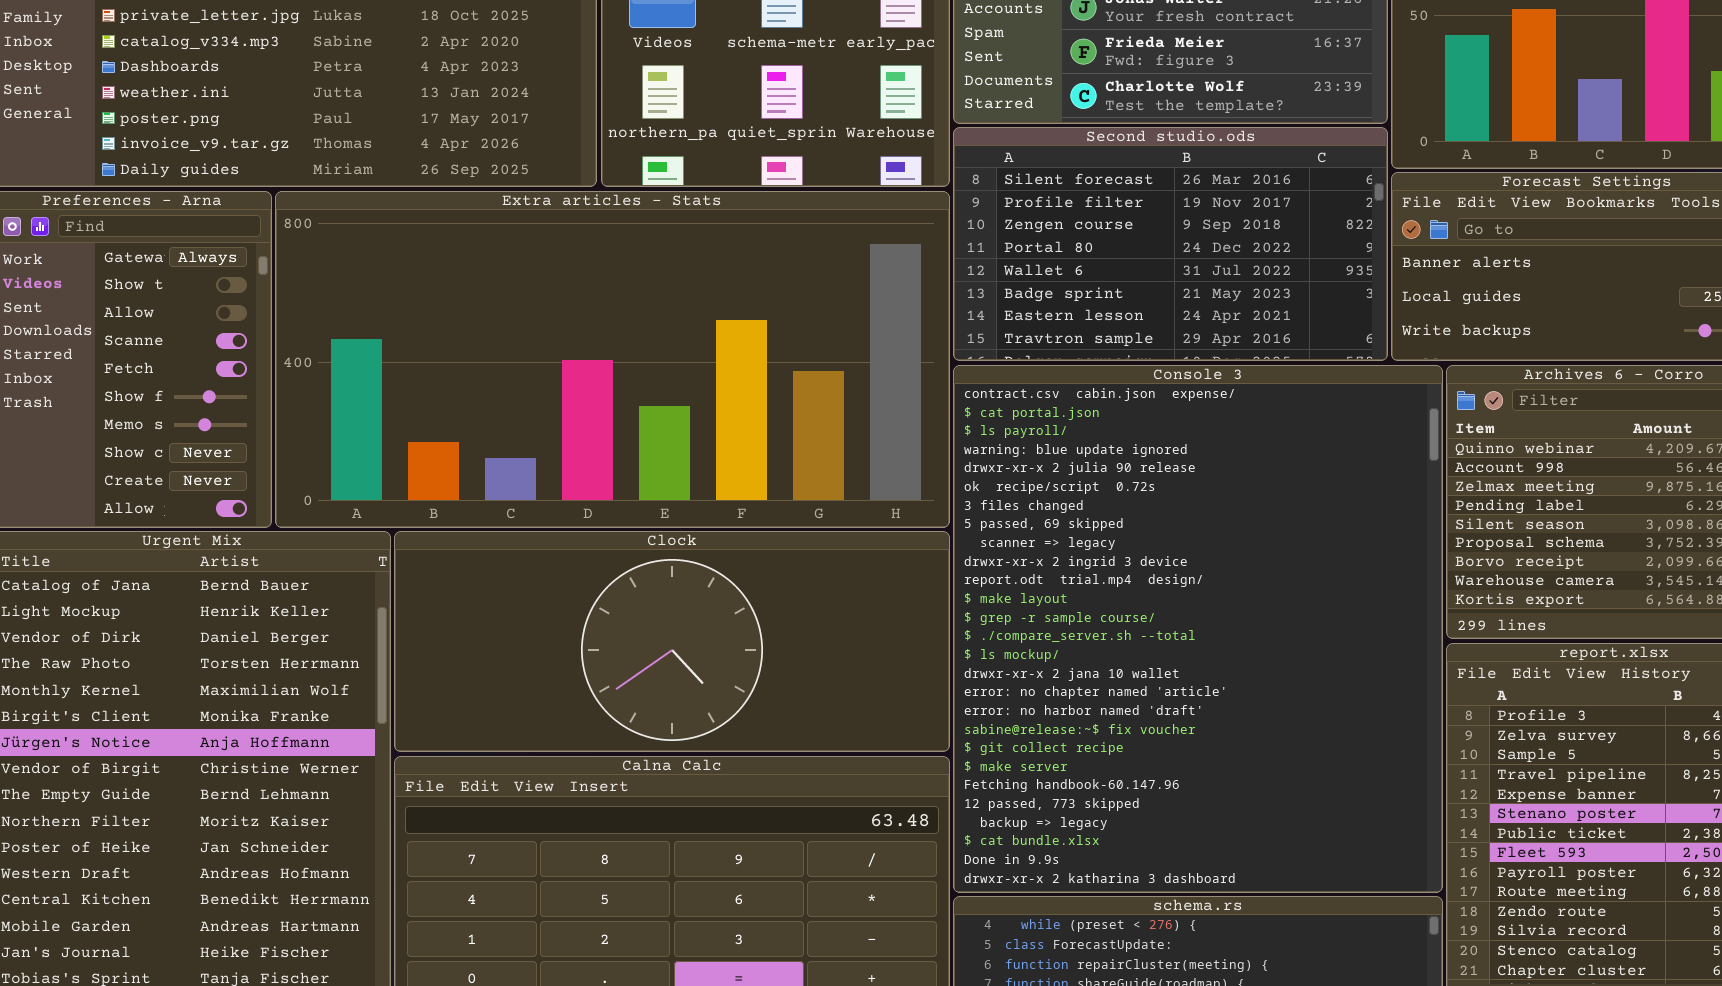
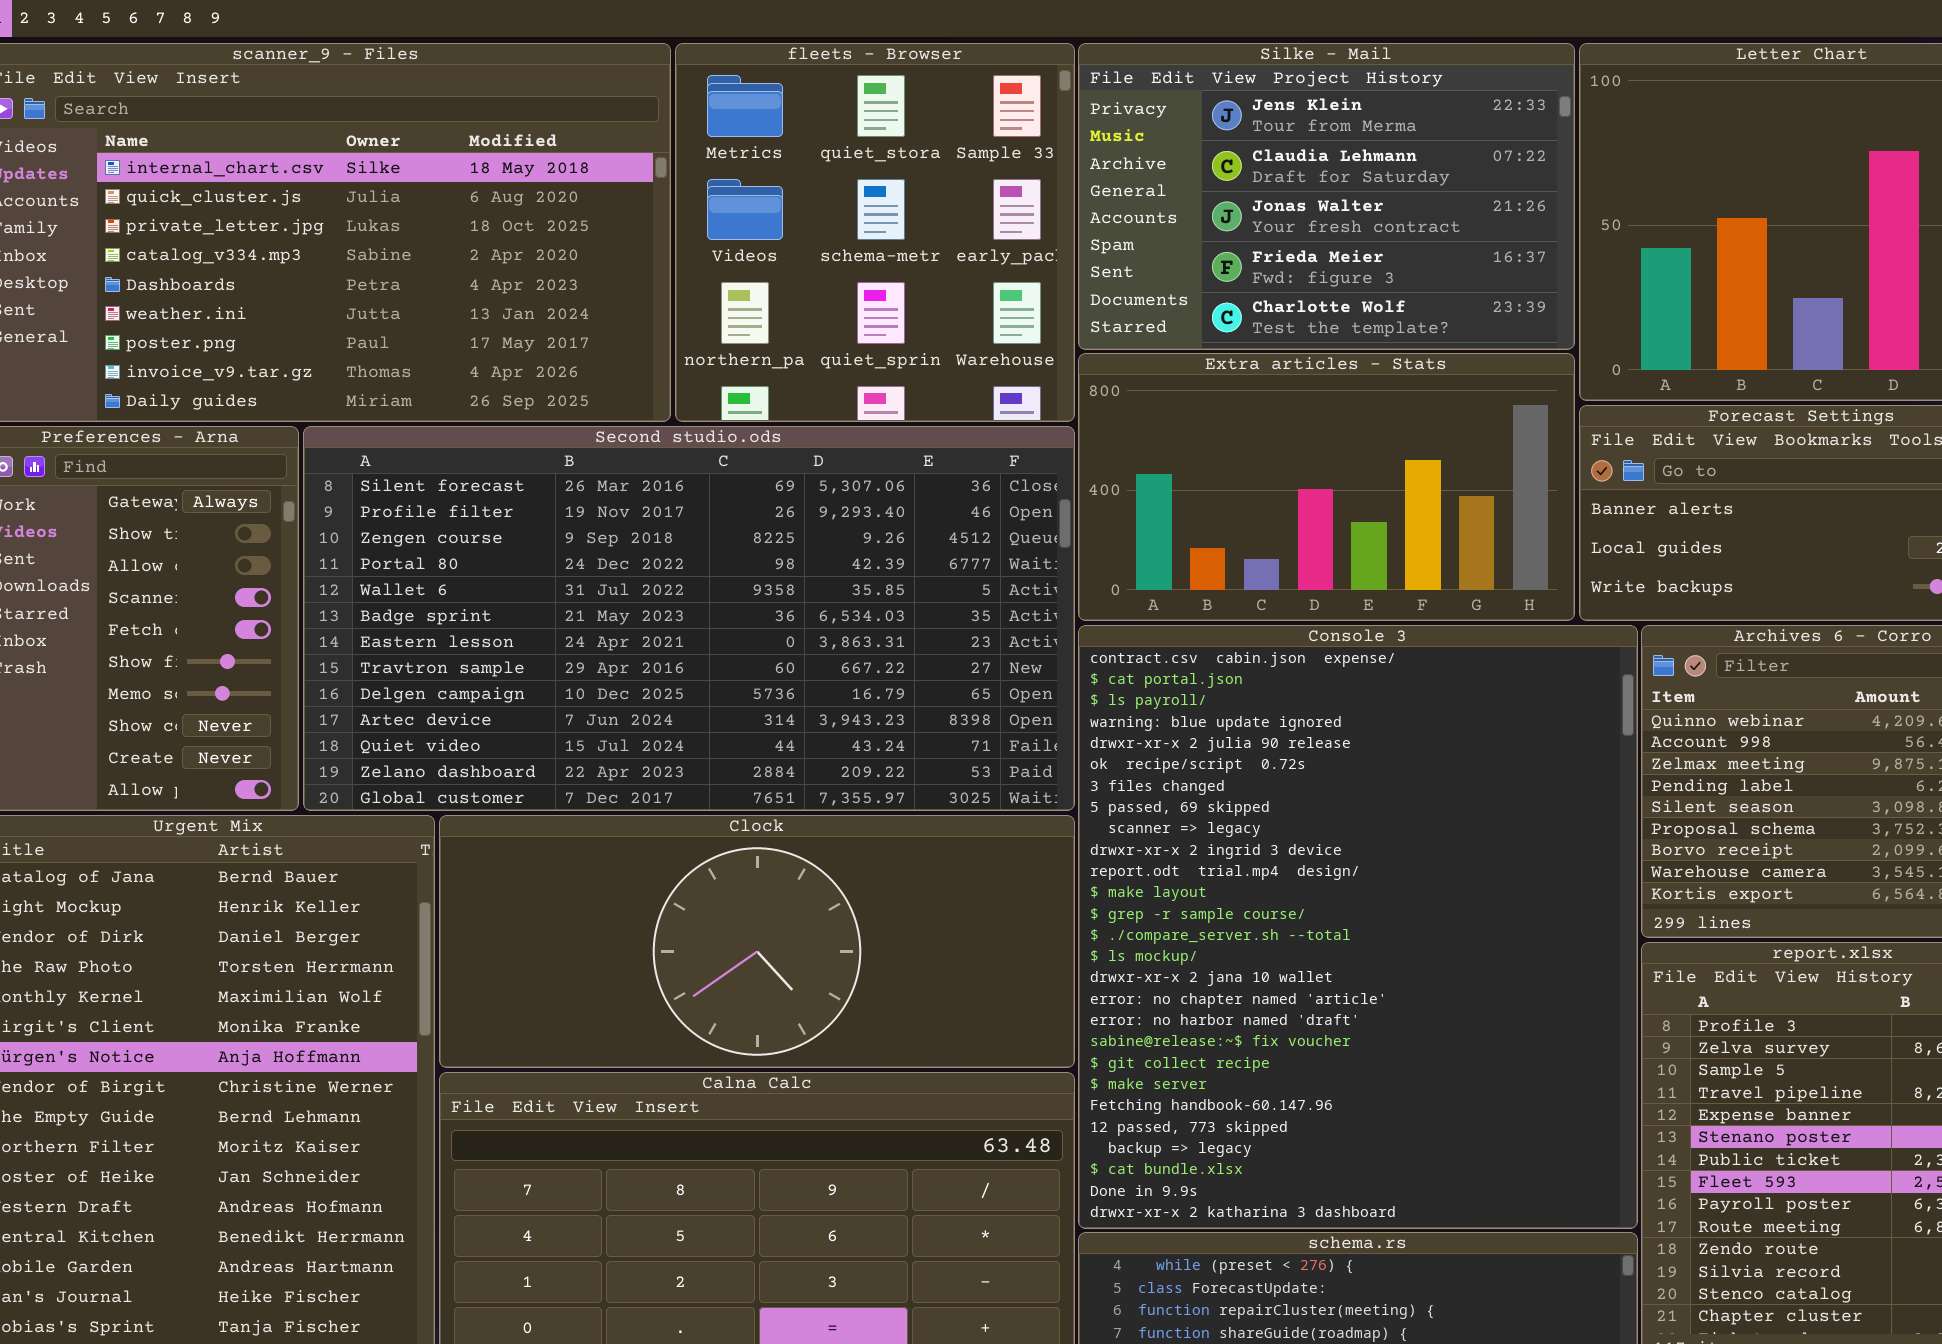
Second studio.ods: [953,127,1388,361] -> [303,426,1075,811], moved, resized
Extra articles - Stats: [275,191,950,528] -> [1078,353,1575,621], moved, resized

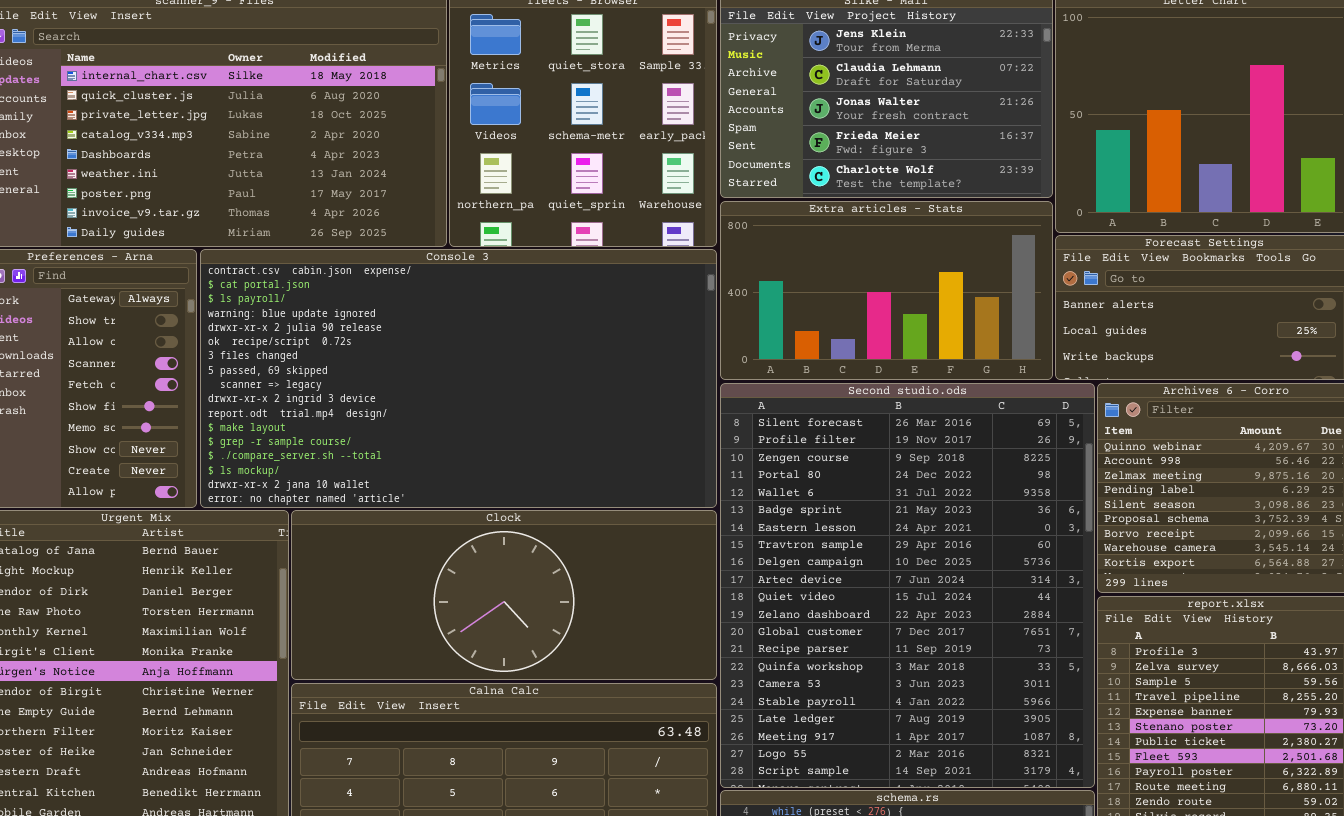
Second studio.ods: [303,426,1075,811] -> [720,383,1095,788], moved, resized
Console 3: [1078,625,1638,1229] -> [200,249,717,508], moved, resized

